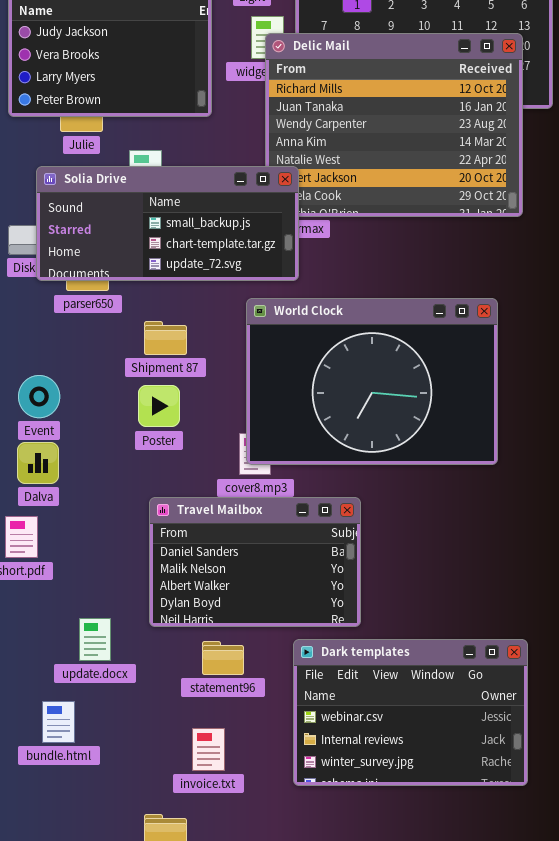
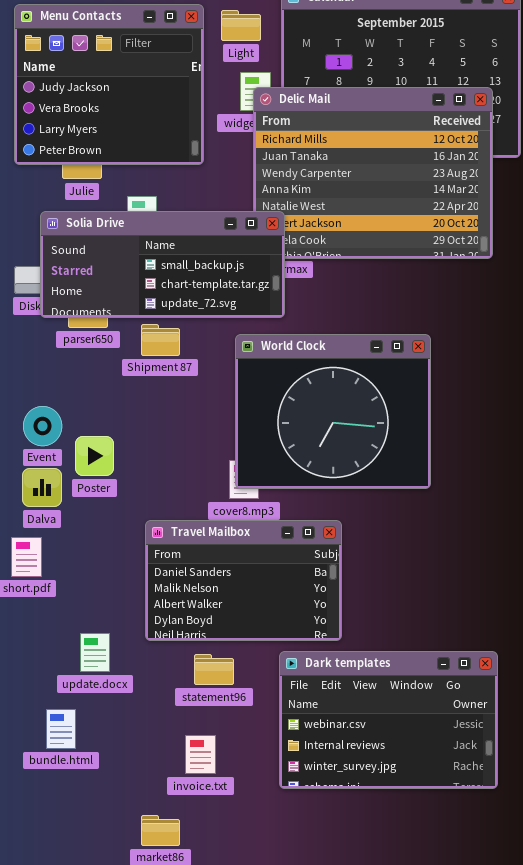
World Clock: [246,298,498,465] -> [235,334,431,489], resized
Shipment 87: [144,321,187,355] -> [141,324,180,356], moved
Poster: [138,385,180,427] -> [75,436,114,476], moved

